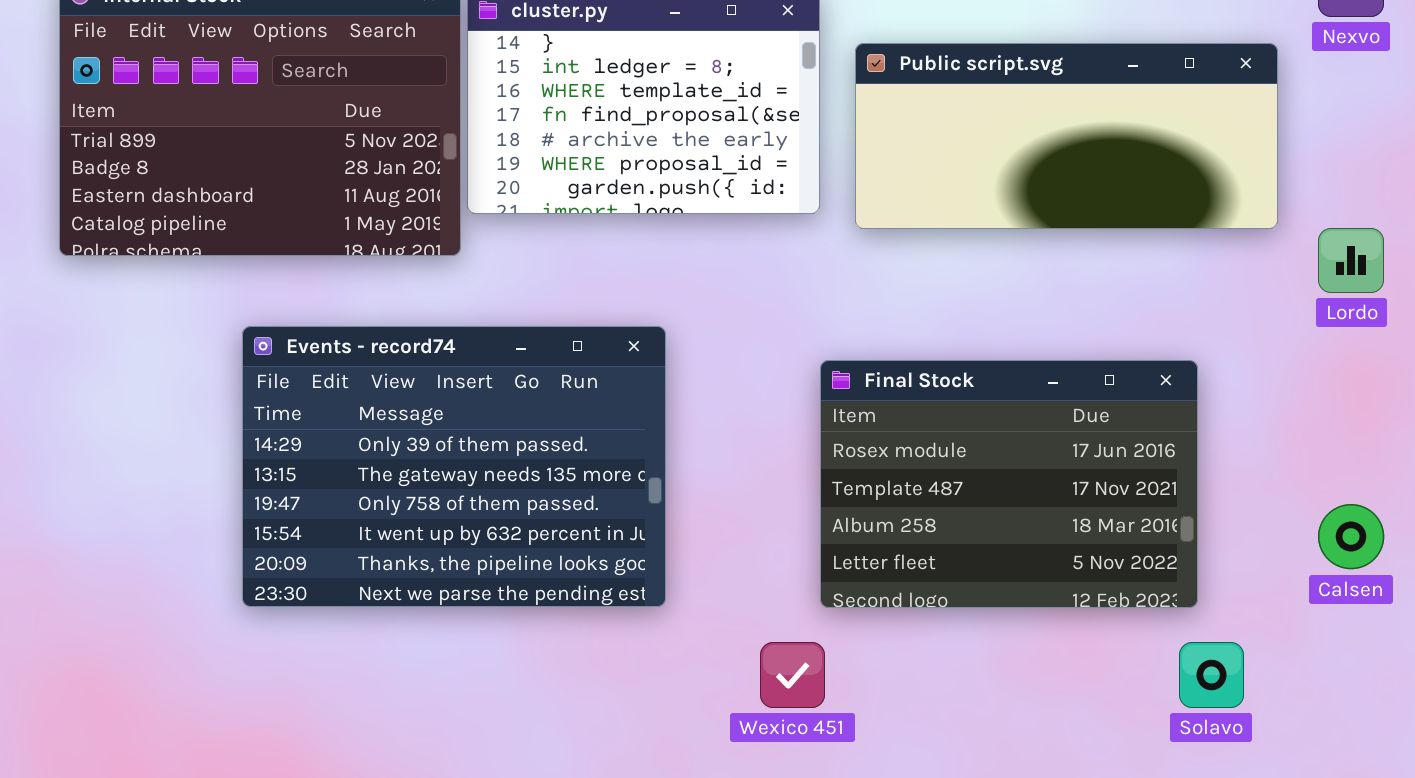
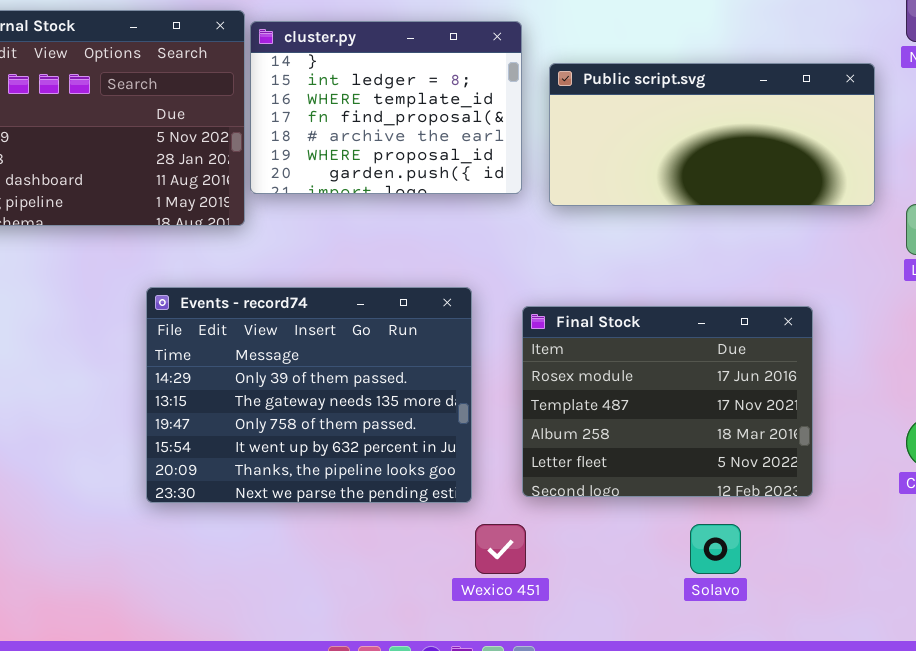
Events - record74: [242,326,666,607] -> [146,287,472,503], moved
Solavo: [1179,642,1244,708] -> [690,524,741,574], moved

